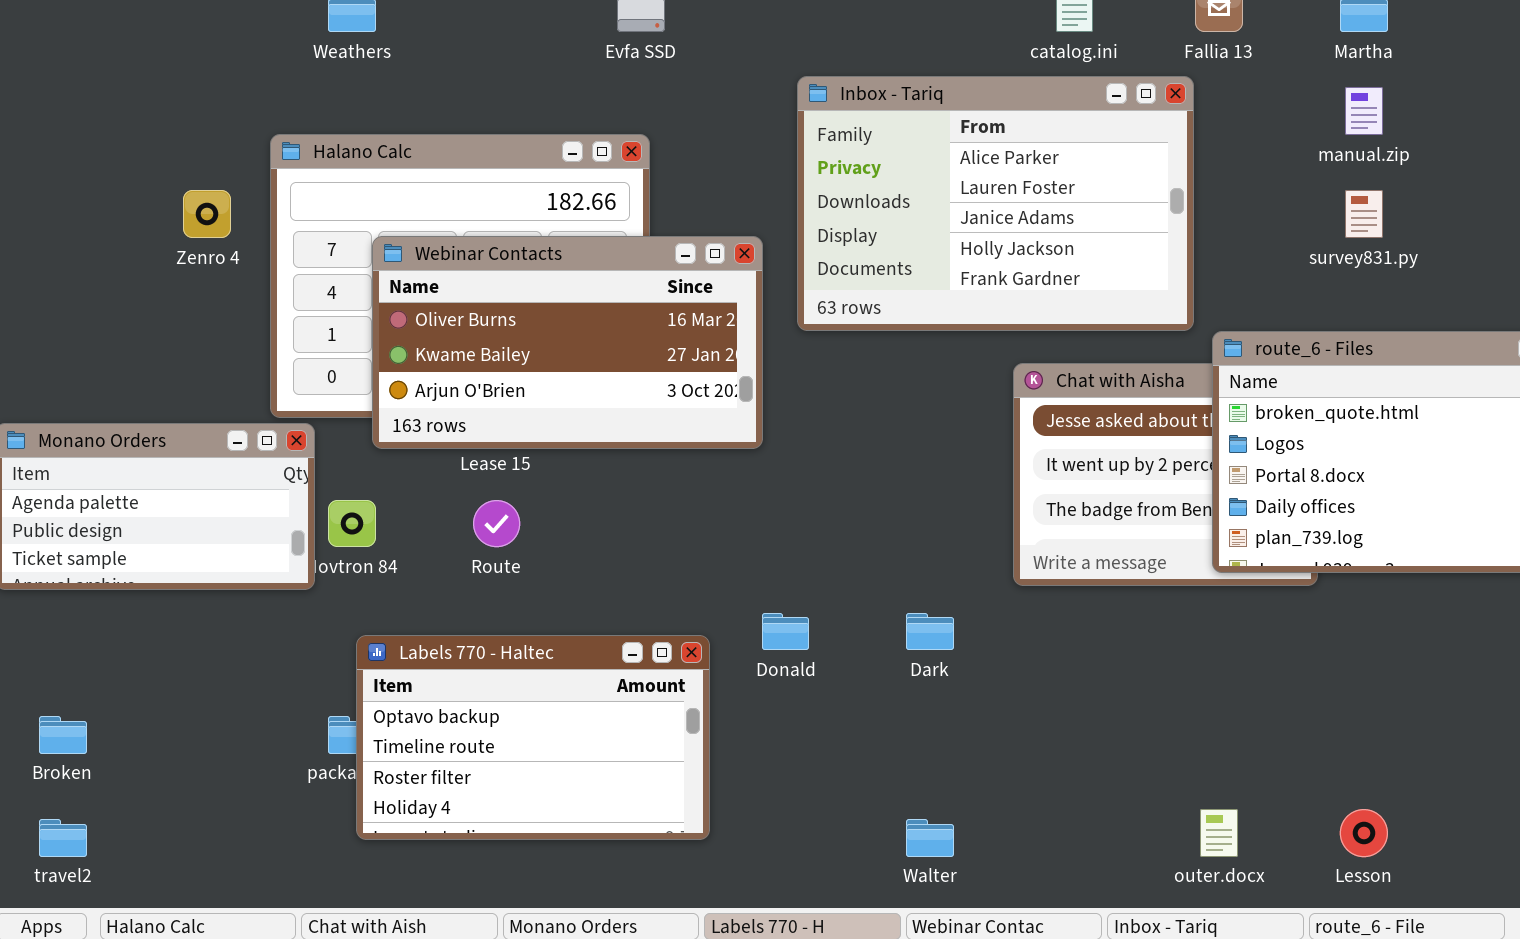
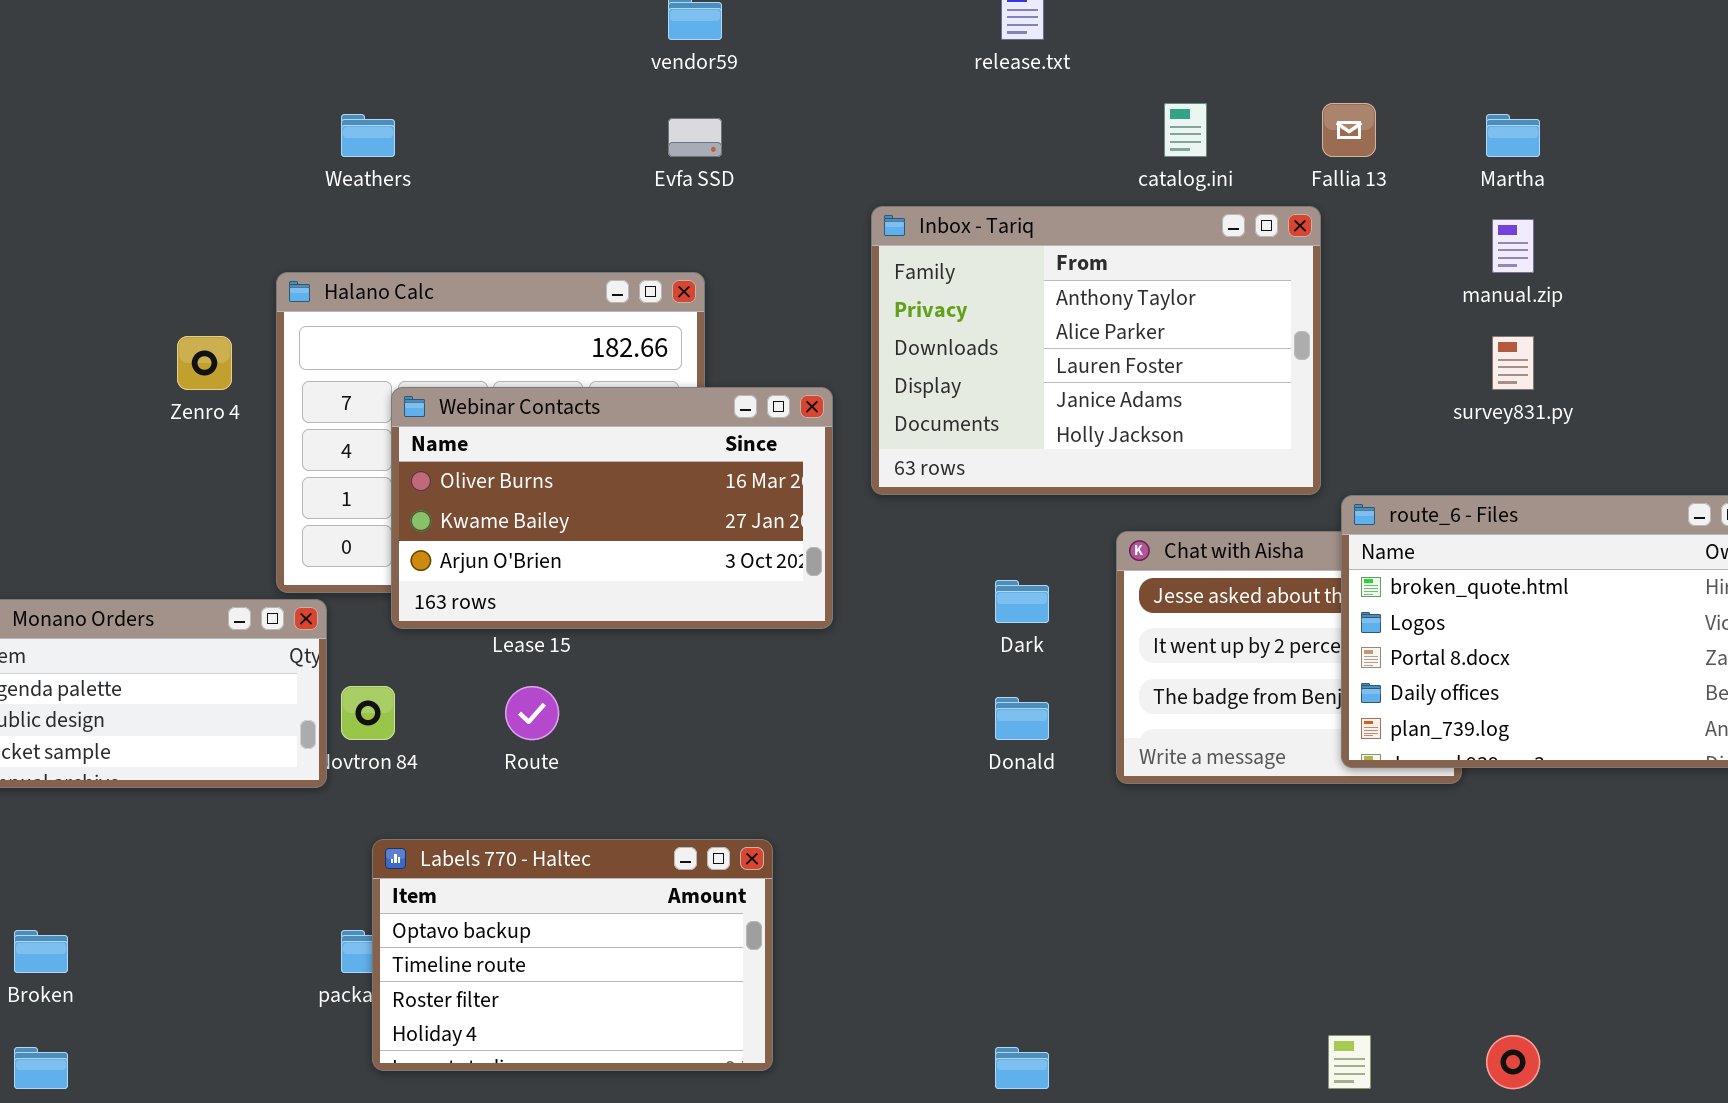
Inbox - Tariq: [797,76,1194,331] -> [871,206,1321,495], scrolled up 1 row
Donald: [762,613,809,650] -> [995,697,1049,740], moved
Dark: [906,613,954,650] -> [995,580,1049,623], moved

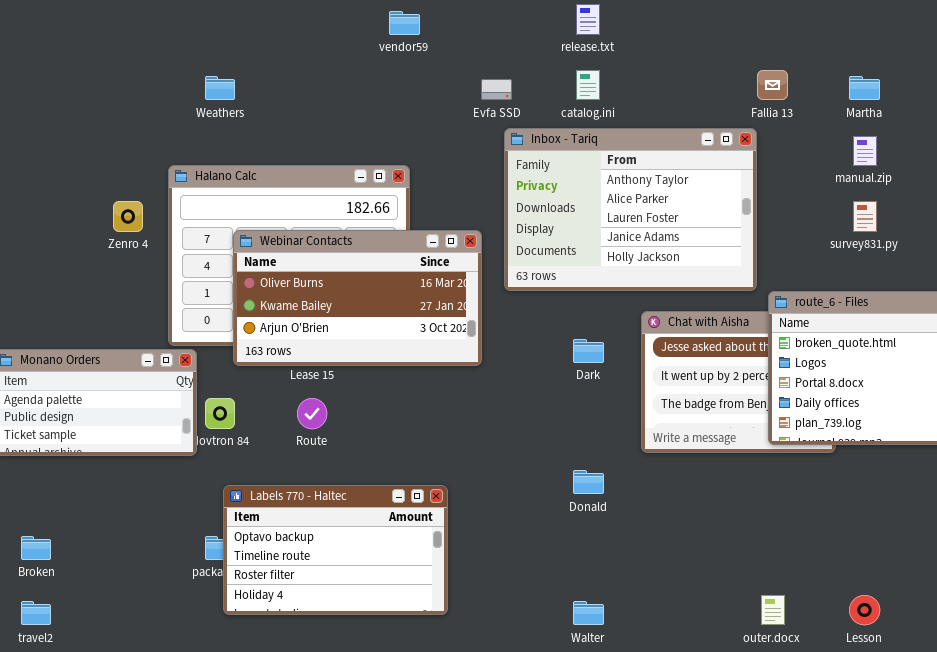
catalog.ini: [1164,103,1207,157] -> [576,70,600,100], moved
Evfa SSD: [668,118,722,157] -> [481,79,512,100], moved
Donald: [995,697,1049,740] -> [573,470,604,494], moved

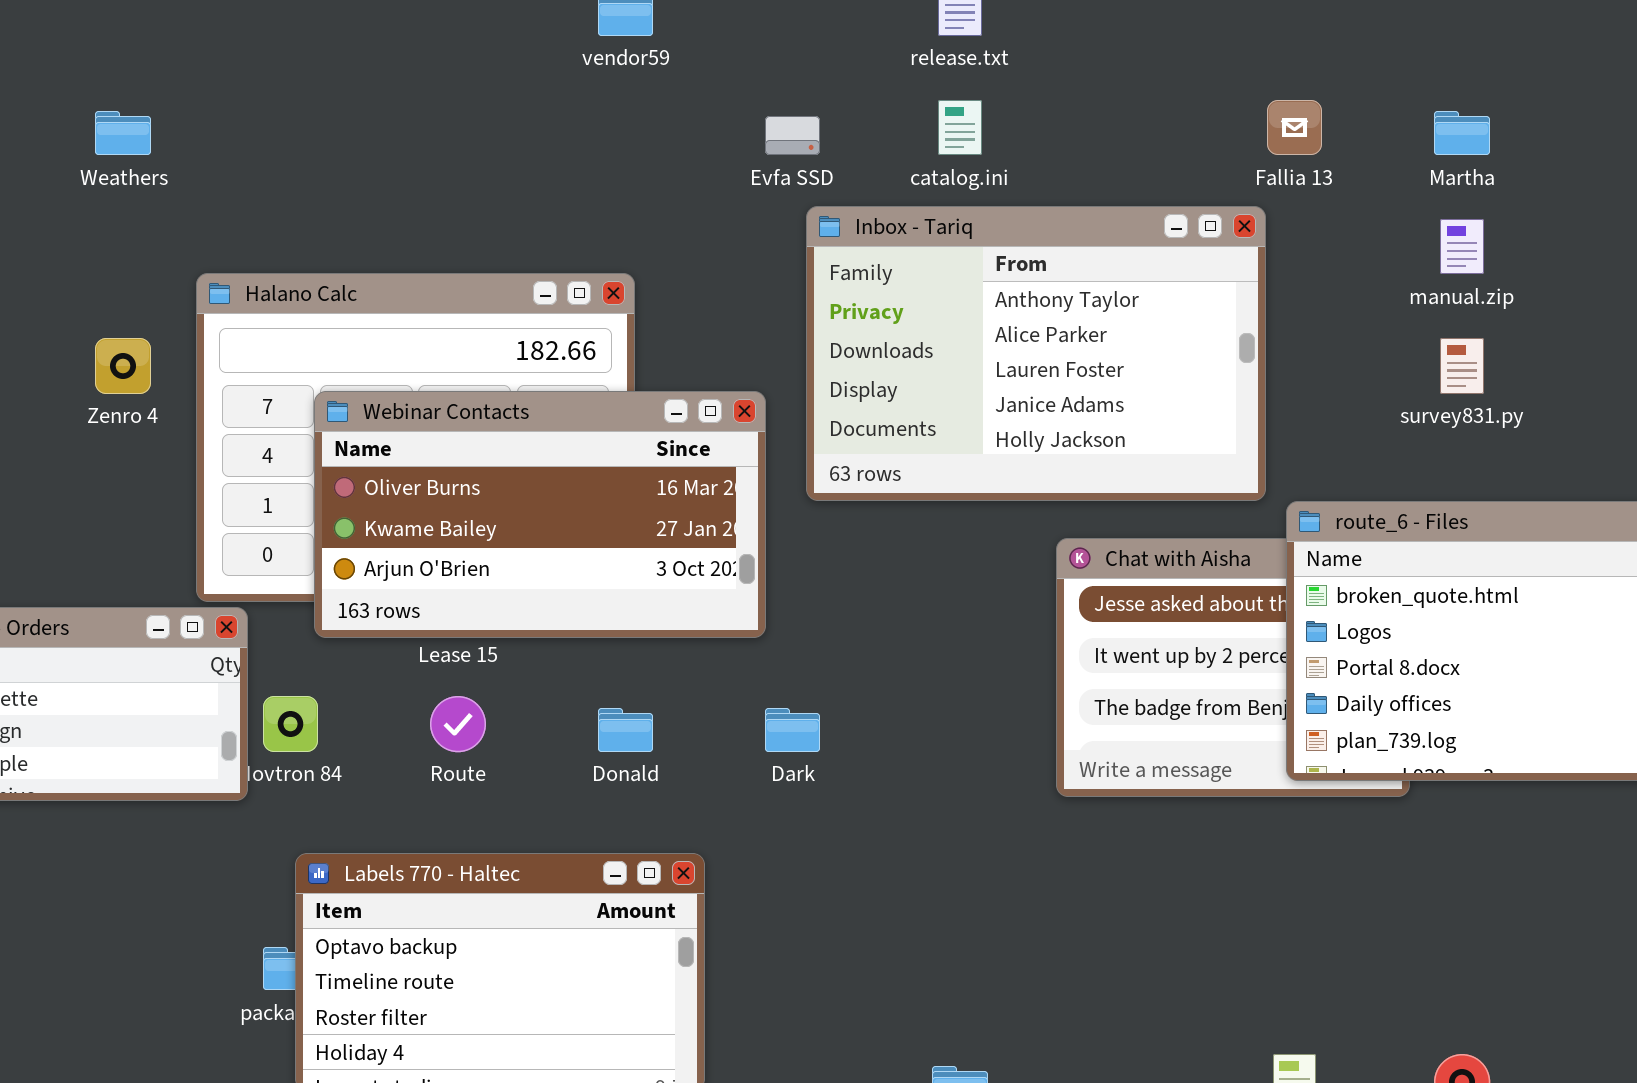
Weathers: [205,76,235,100] -> [95,111,151,155], moved
Dark: [573,339,604,363] -> [765,708,820,752], moved
Donald: [573,470,604,494] -> [598,708,653,752], moved

